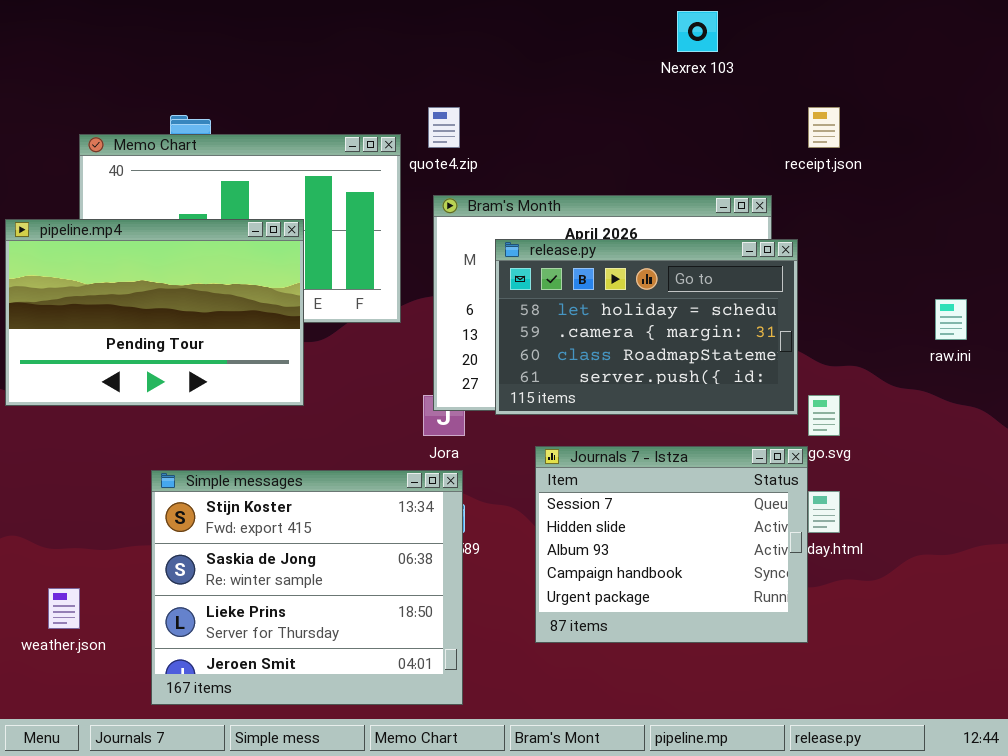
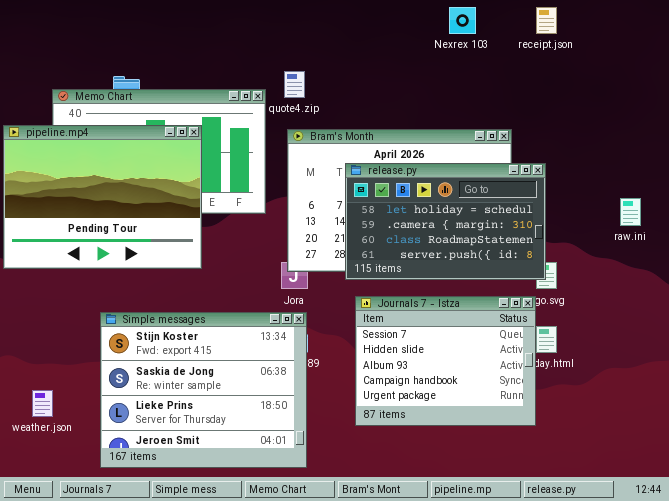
receipt.json: [808,107,840,148] -> [536,7,557,34], moved
pipeline.mp4: [5,219,304,406] -> [3,125,202,269], resized
release.py: [495,239,798,415] -> [345,163,546,280], moved

